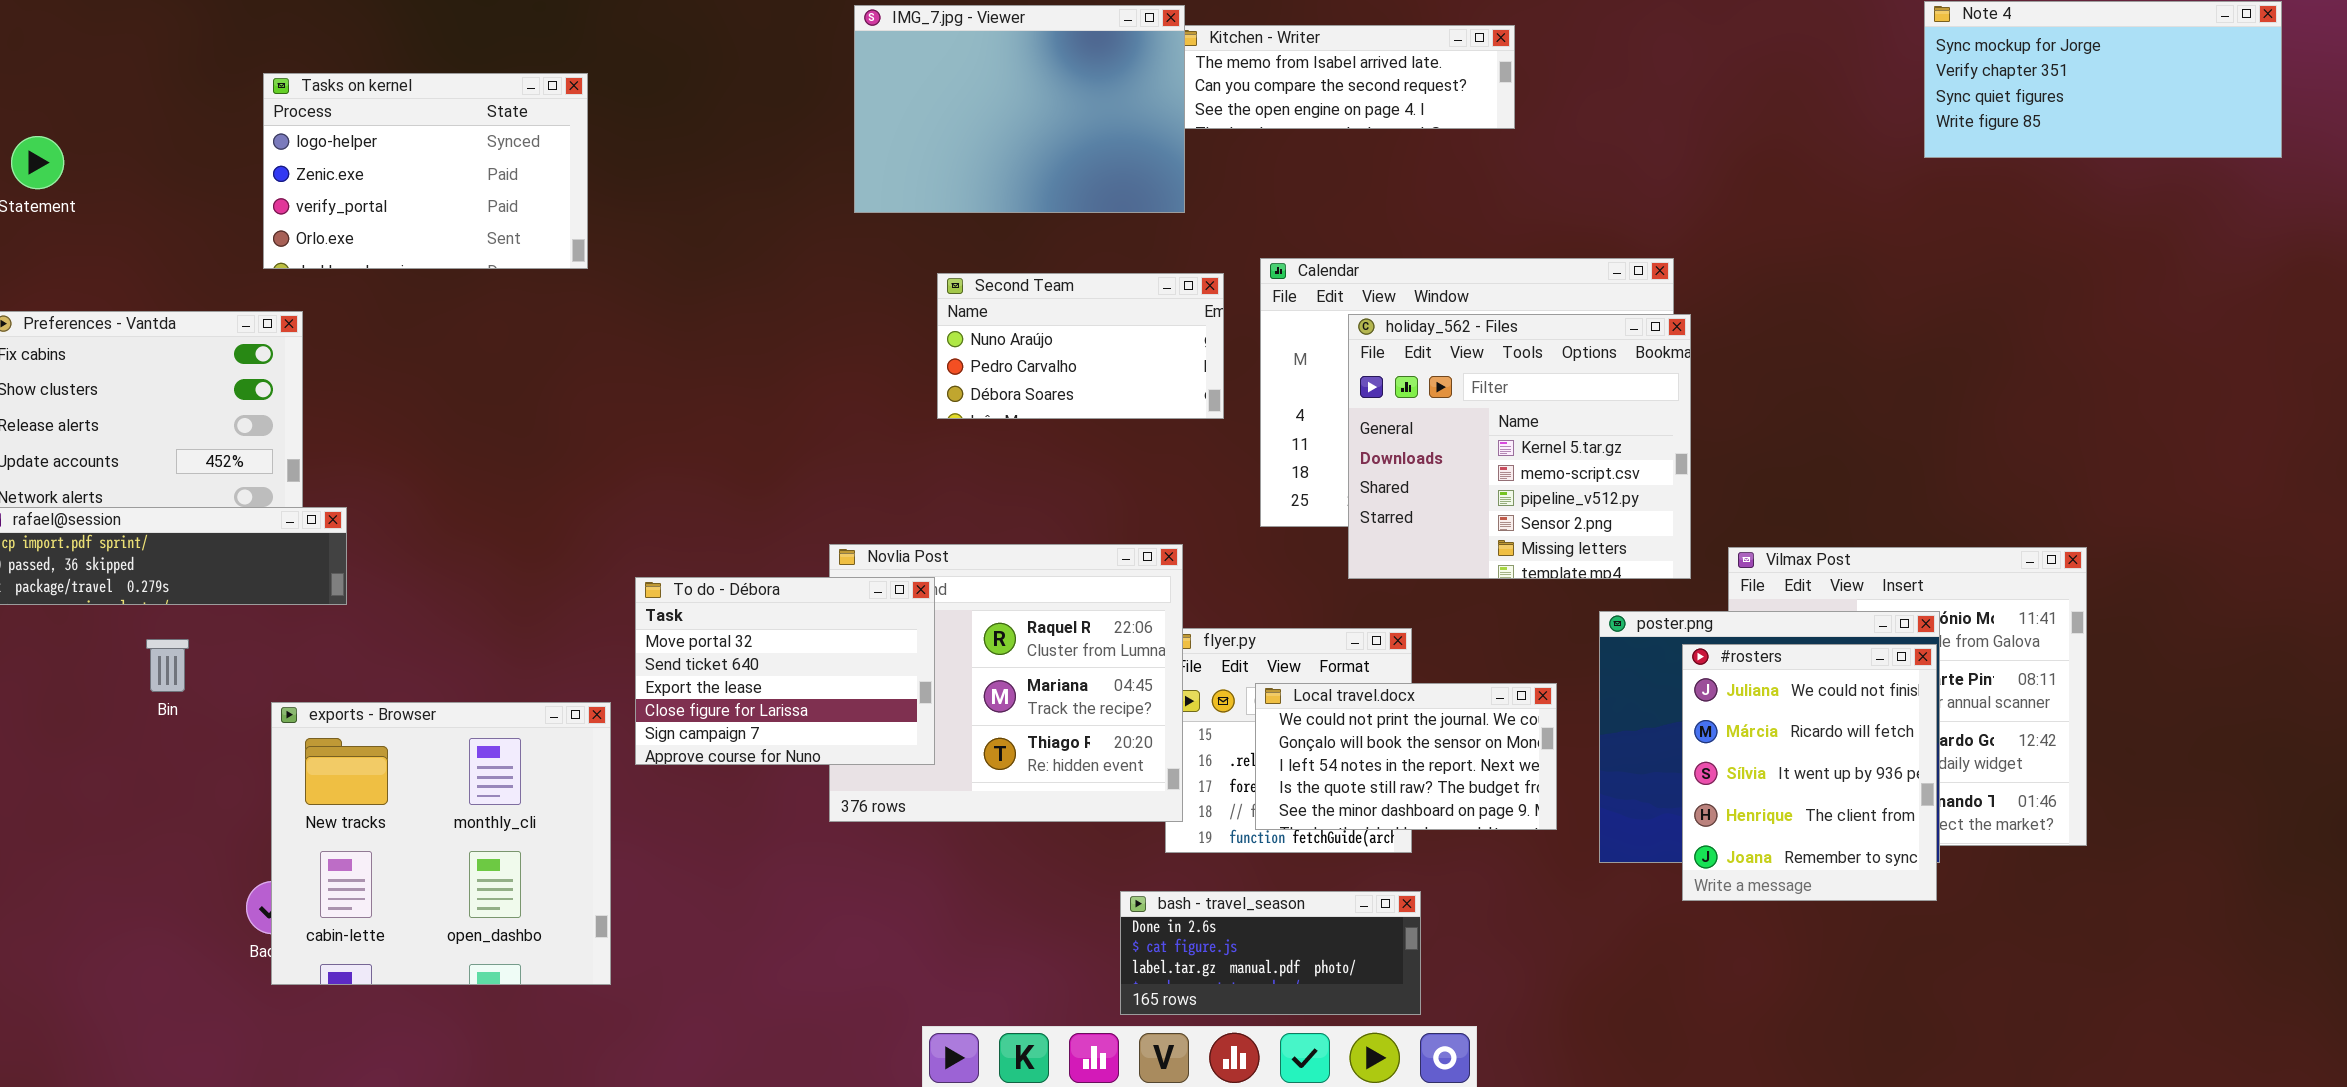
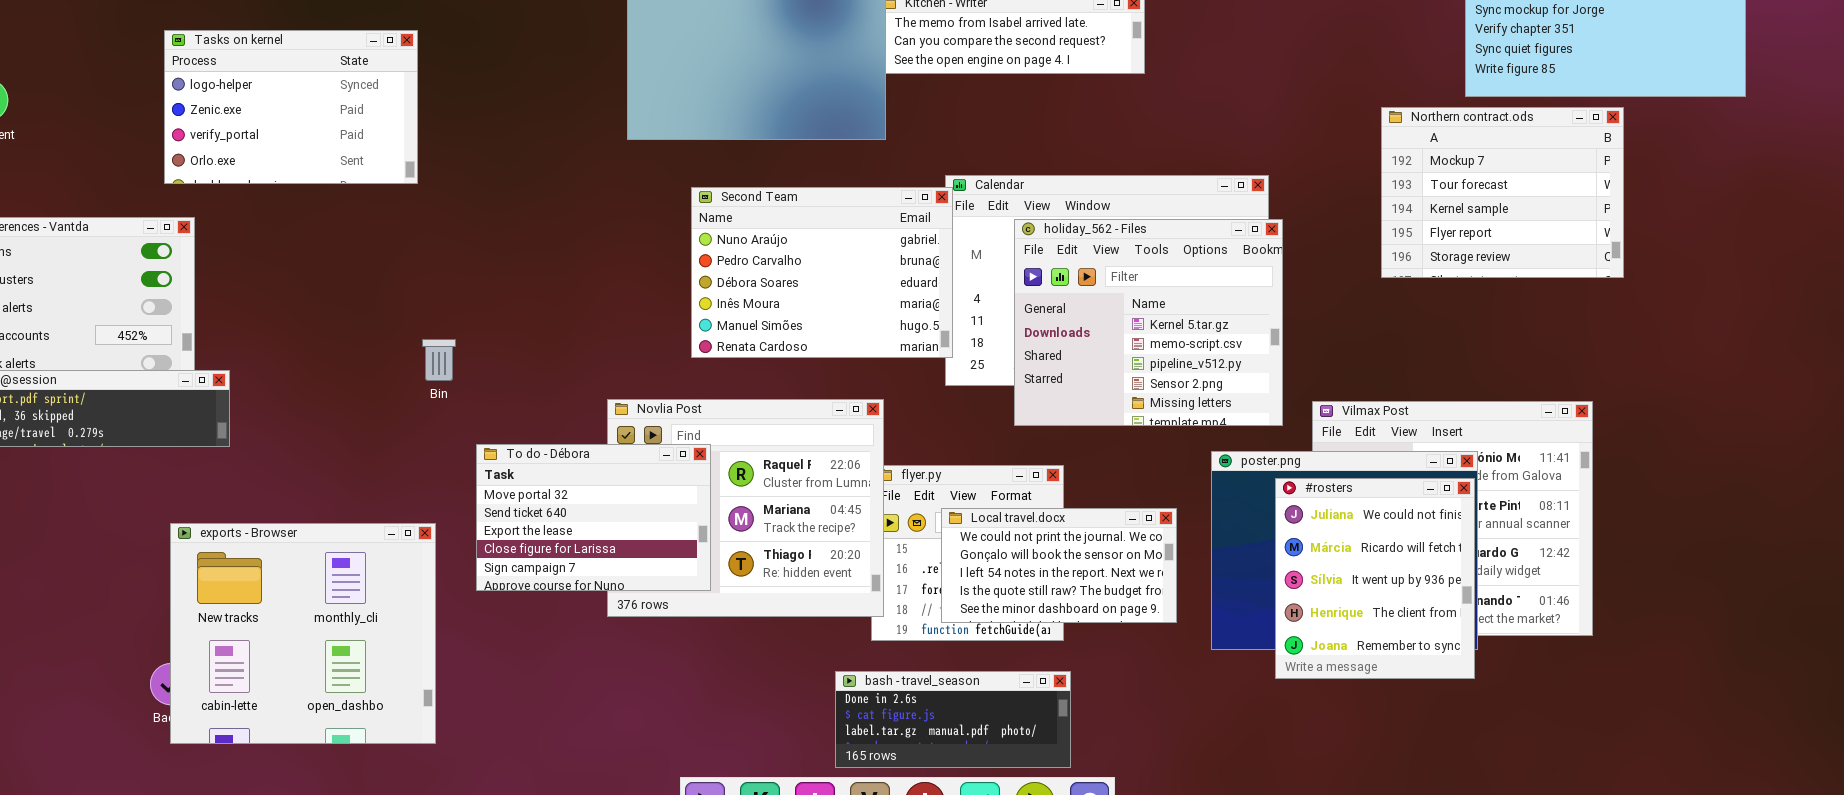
Northern contract.ods: none -> [1381,107,1624,278], opened
Second Team: [937,273,1224,419] -> [691,187,953,358], resized
To do - Débora: [635,577,935,765] -> [476,444,711,591], moved
Bin: [146,639,189,692] -> [422,339,456,381], moved

